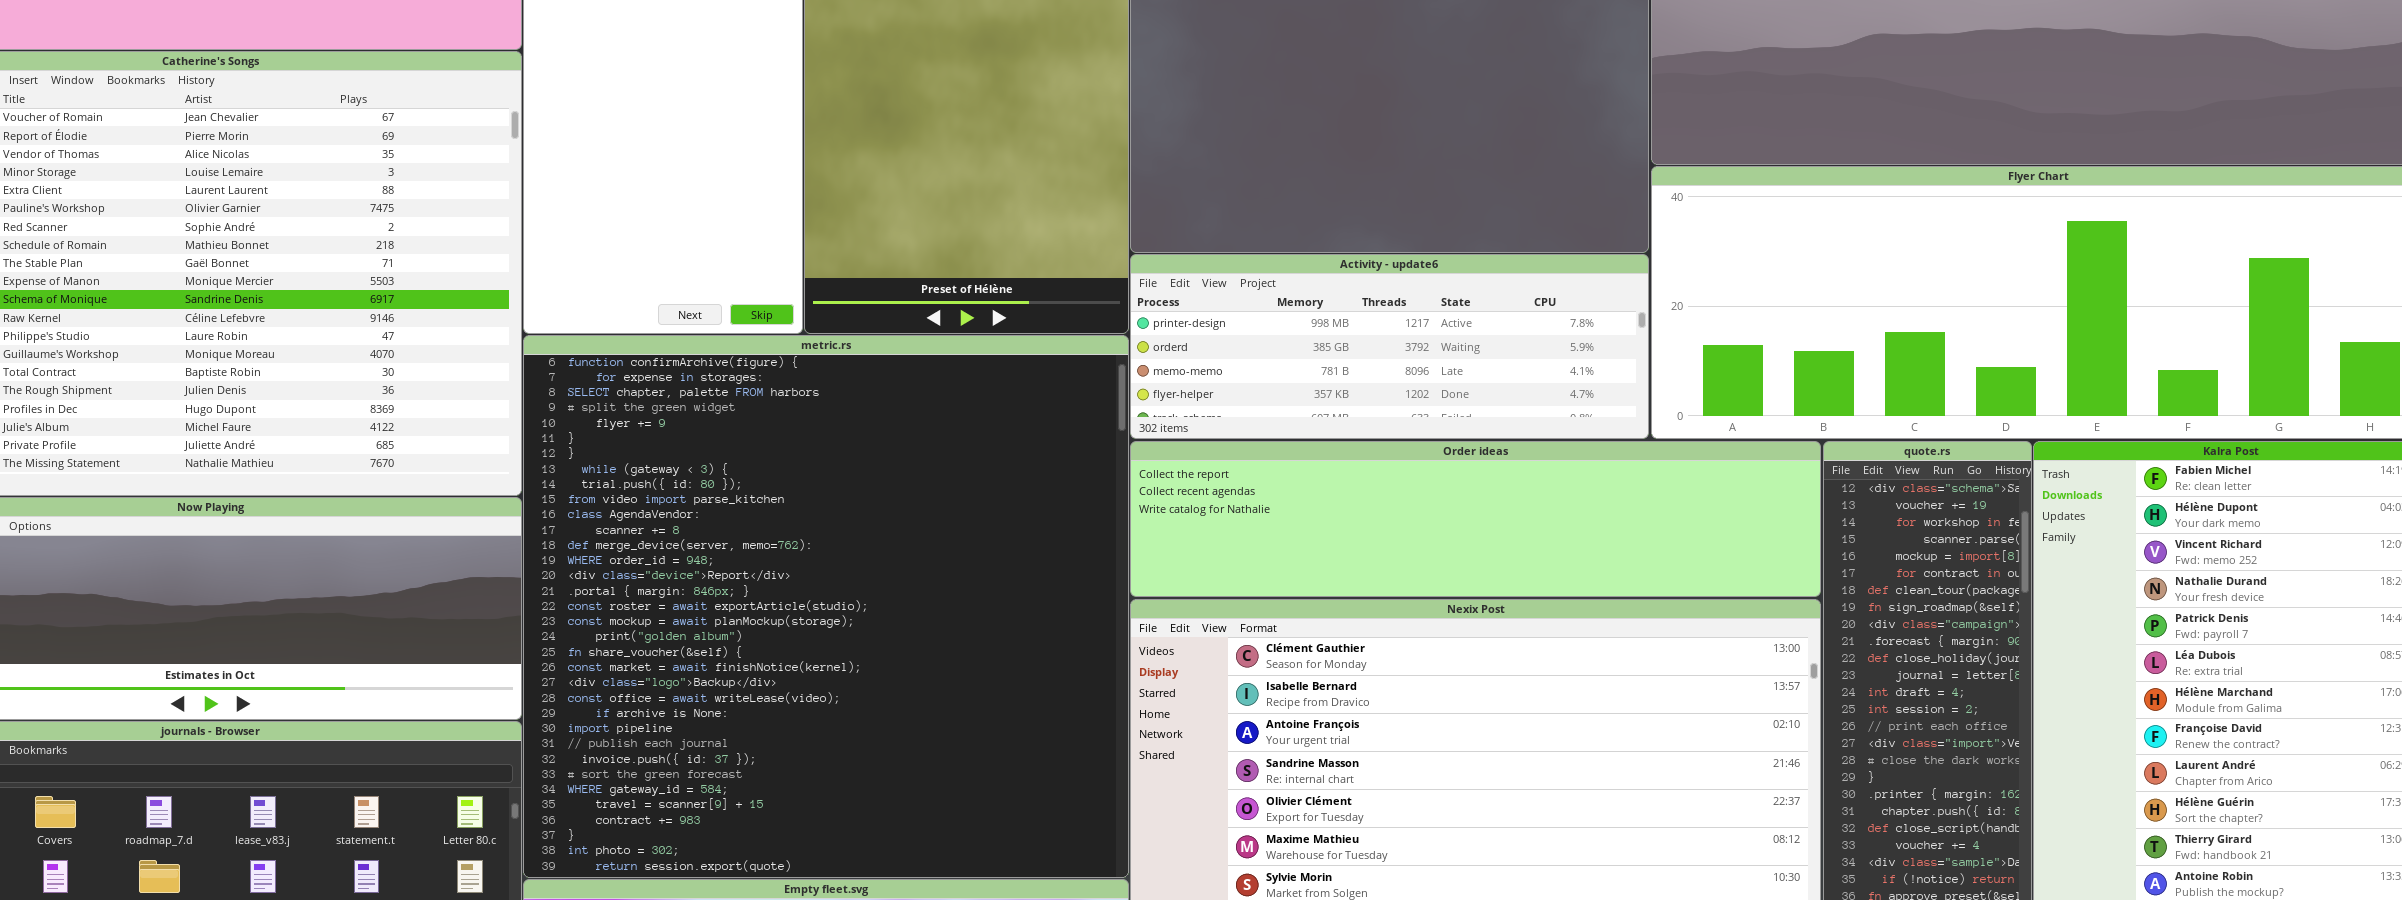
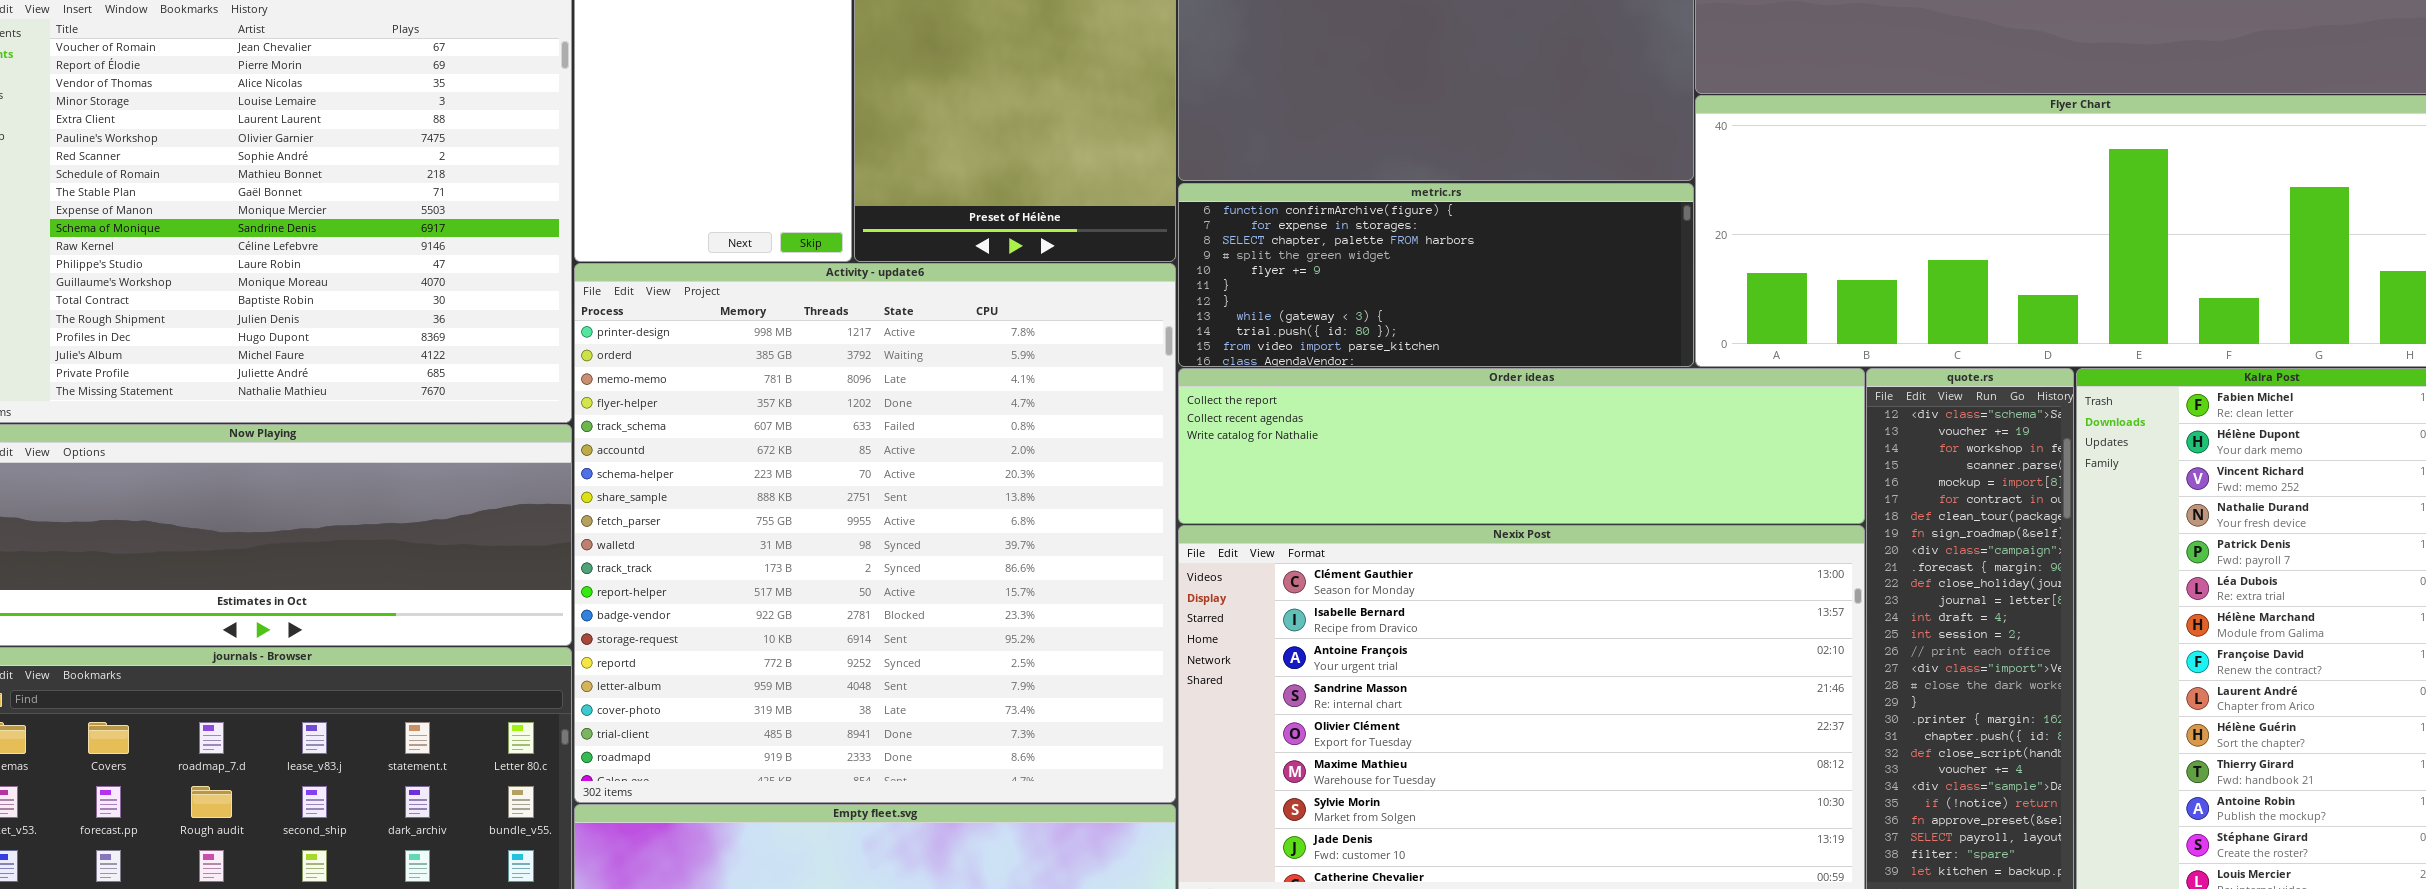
Activity - update6: [1130,254,1649,439] -> [574,263,1176,803], moved, resized
metric.rs: [523,335,1129,878] -> [1178,183,1694,367], moved, resized

